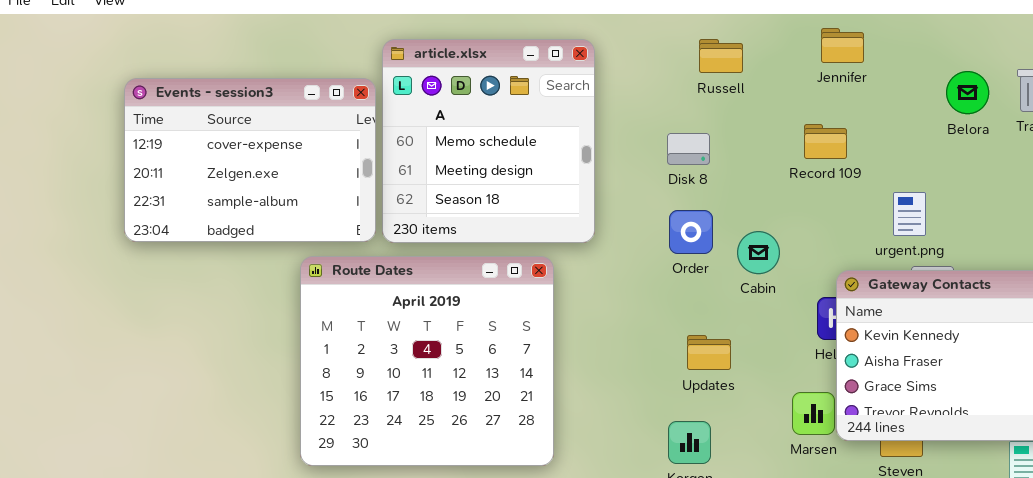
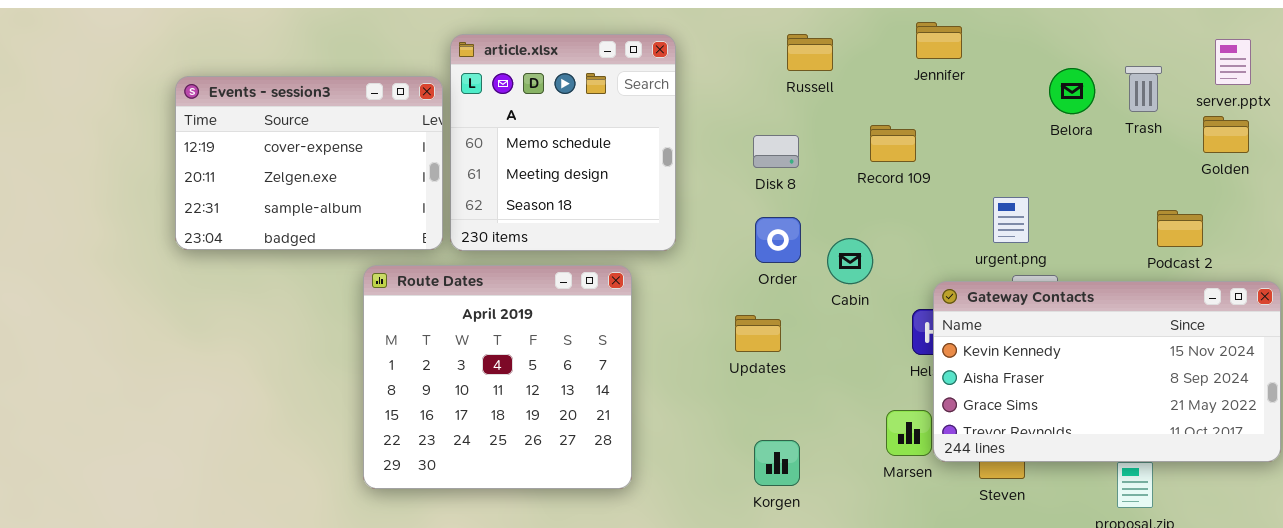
Record 109: [804,124,847,159] -> [870,125,916,162], moved
Updates: [687,335,731,370] -> [735,315,781,352], moved

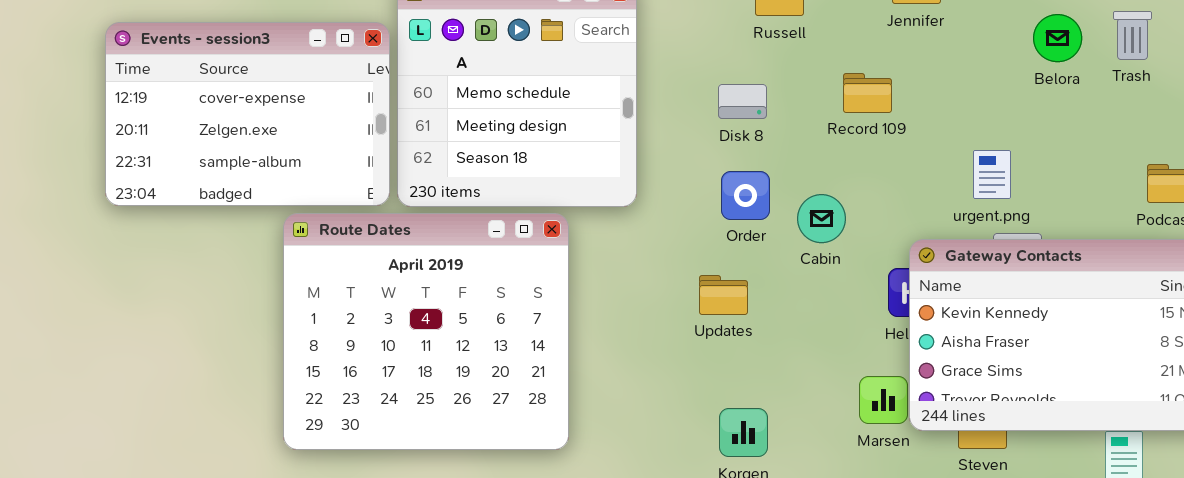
Route Dates: [363,265,632,489] -> [283,213,569,450], moved

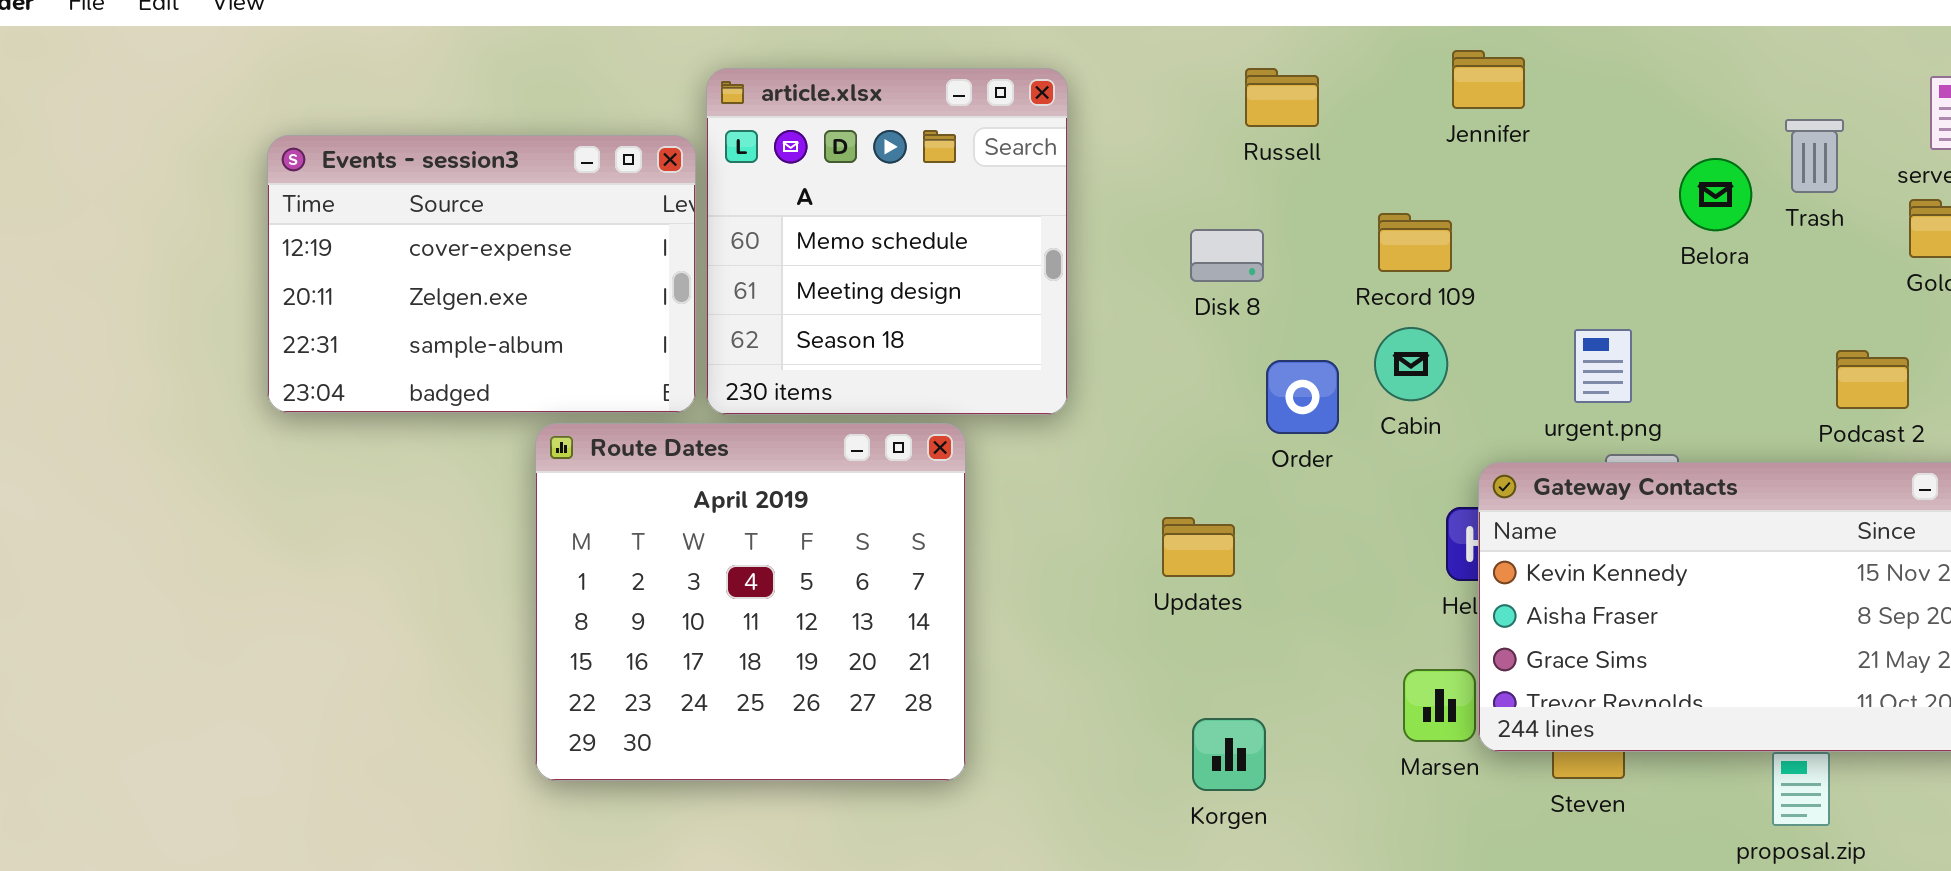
Belora: [1033,14,1082,62] -> [1679,158,1752,231], moved
Order: [721,171,770,220] -> [1266,360,1339,434], moved
Cabin: [797,194,846,243] -> [1374,327,1448,401], moved

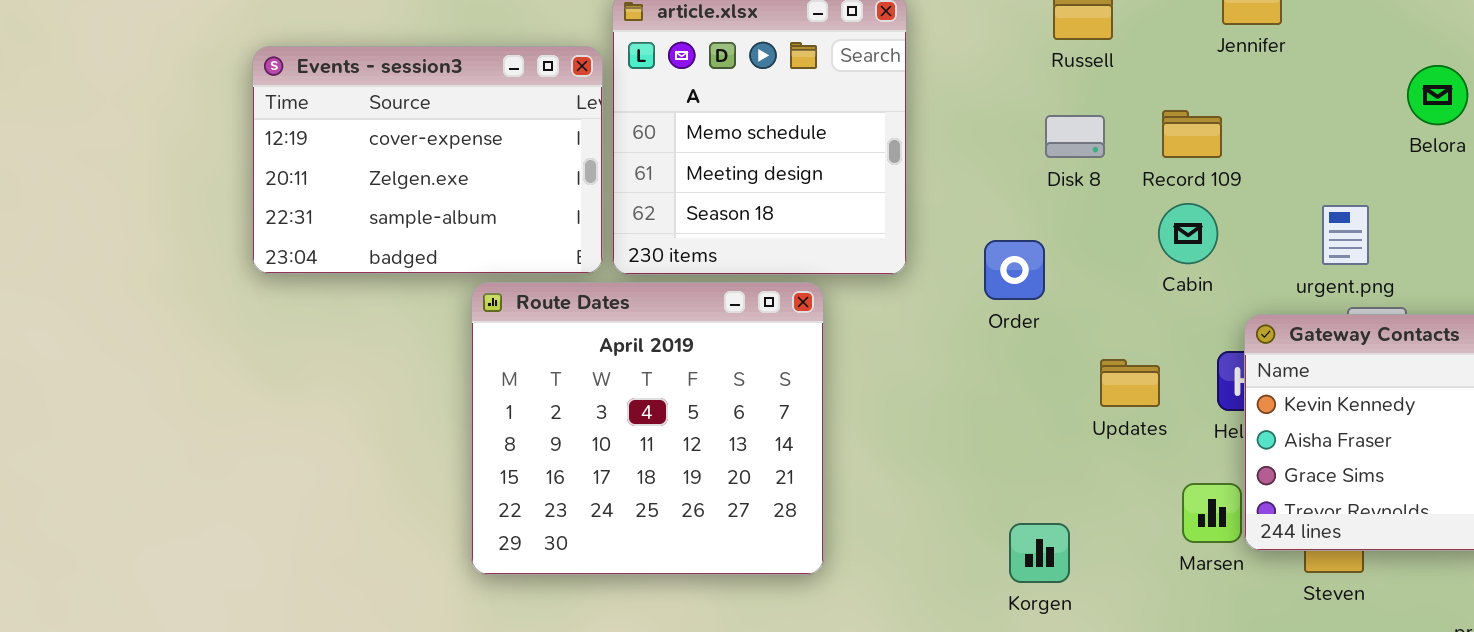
Disk 8: [1190,229,1264,282] -> [1045,115,1105,158], moved
Order: [1266,360,1339,434] -> [984,240,1045,300], moved
Updates: [1162,517,1235,577] -> [1100,359,1160,407], moved

